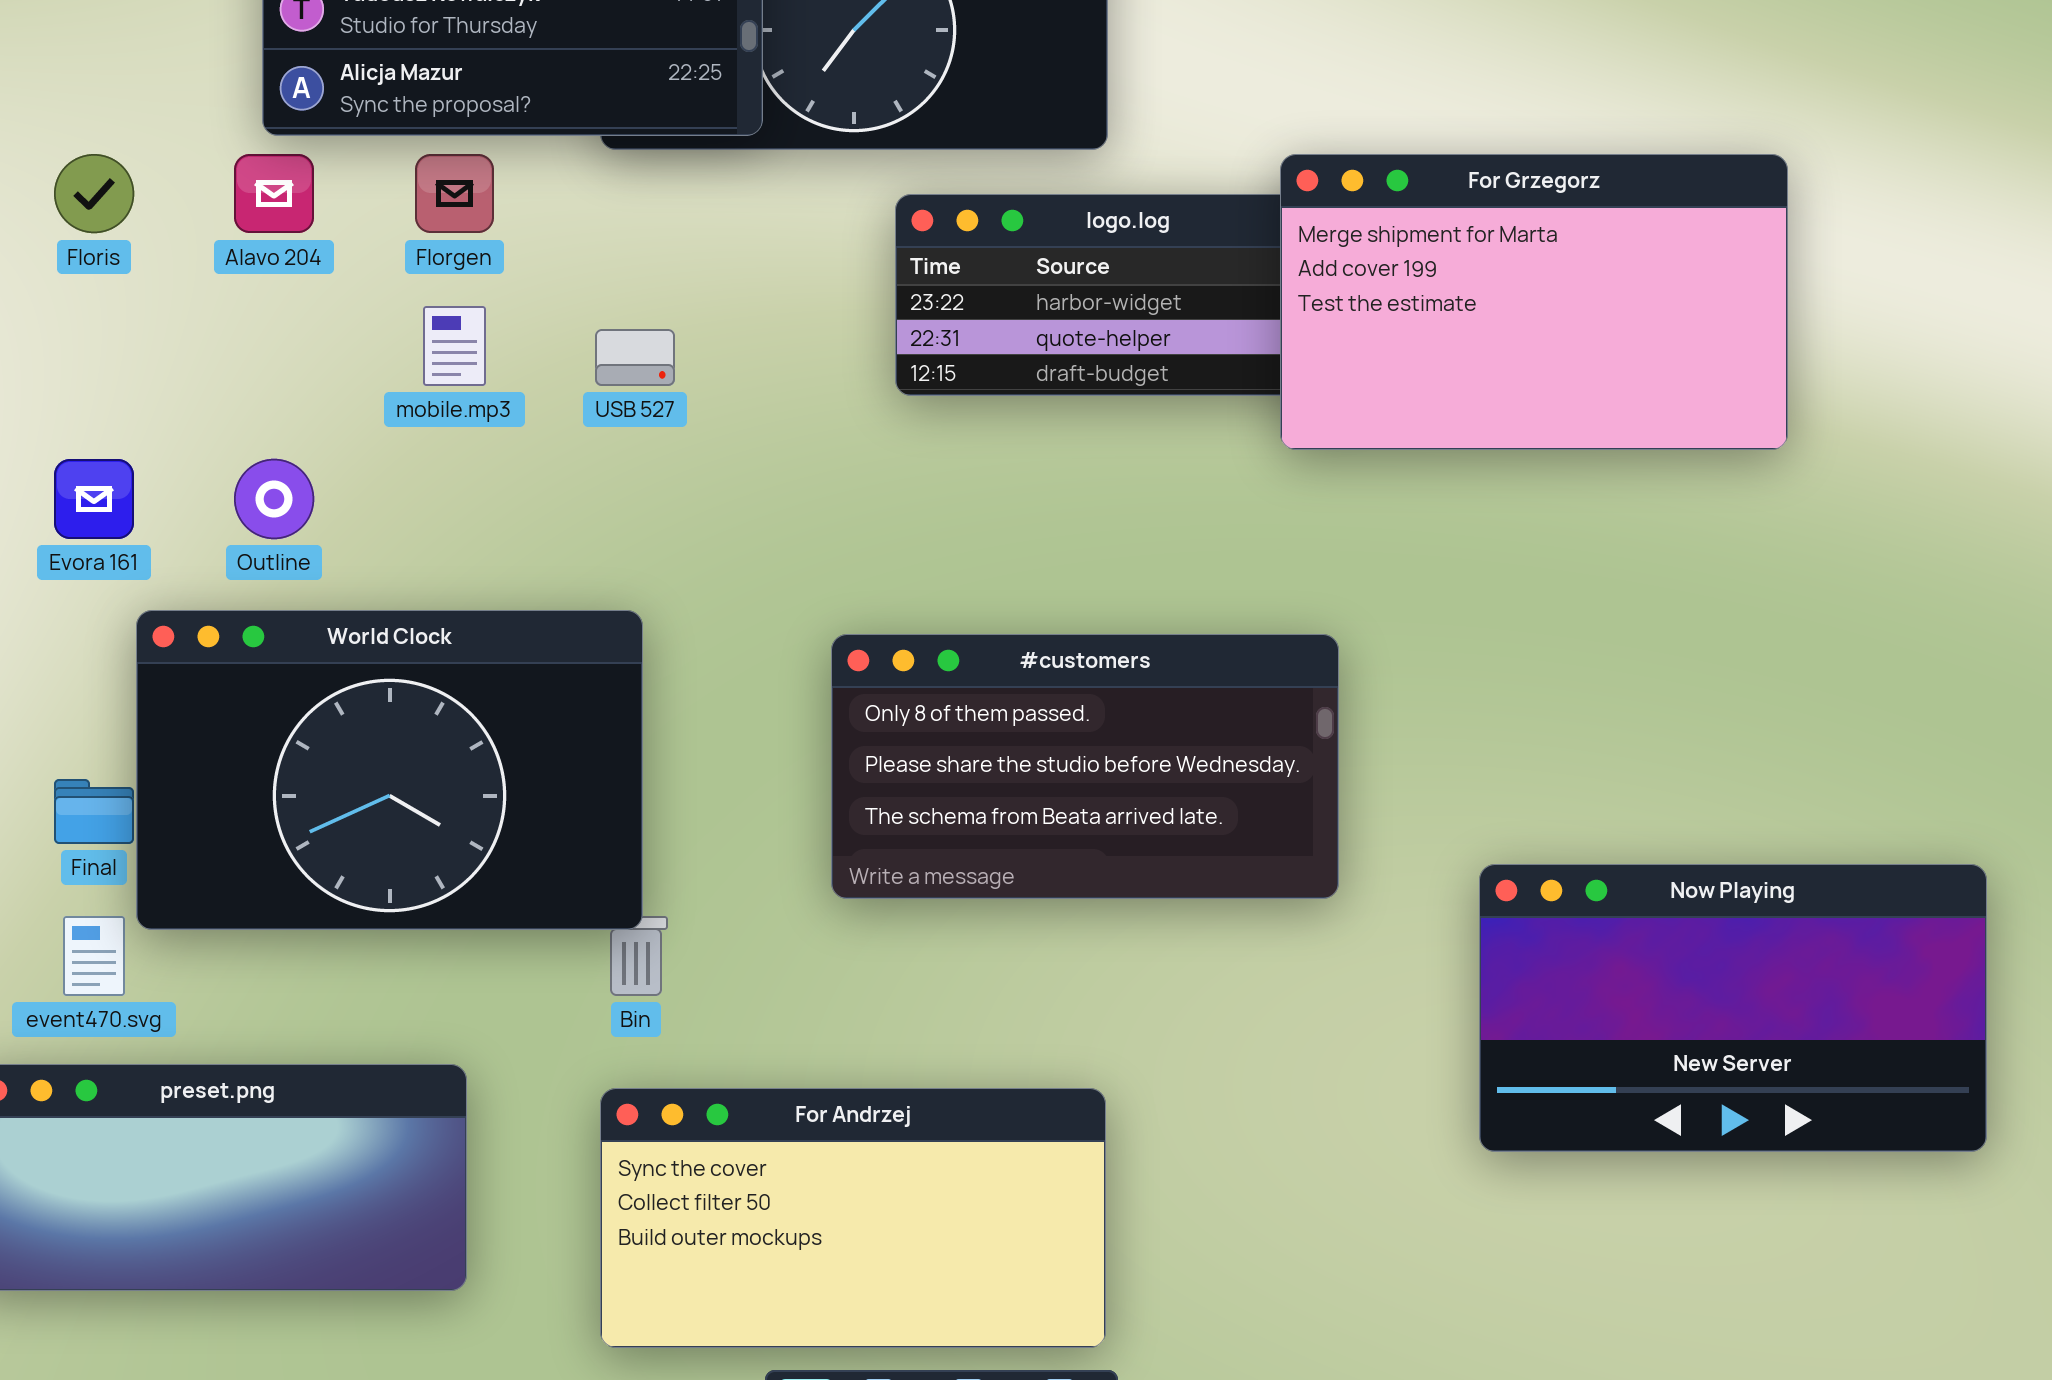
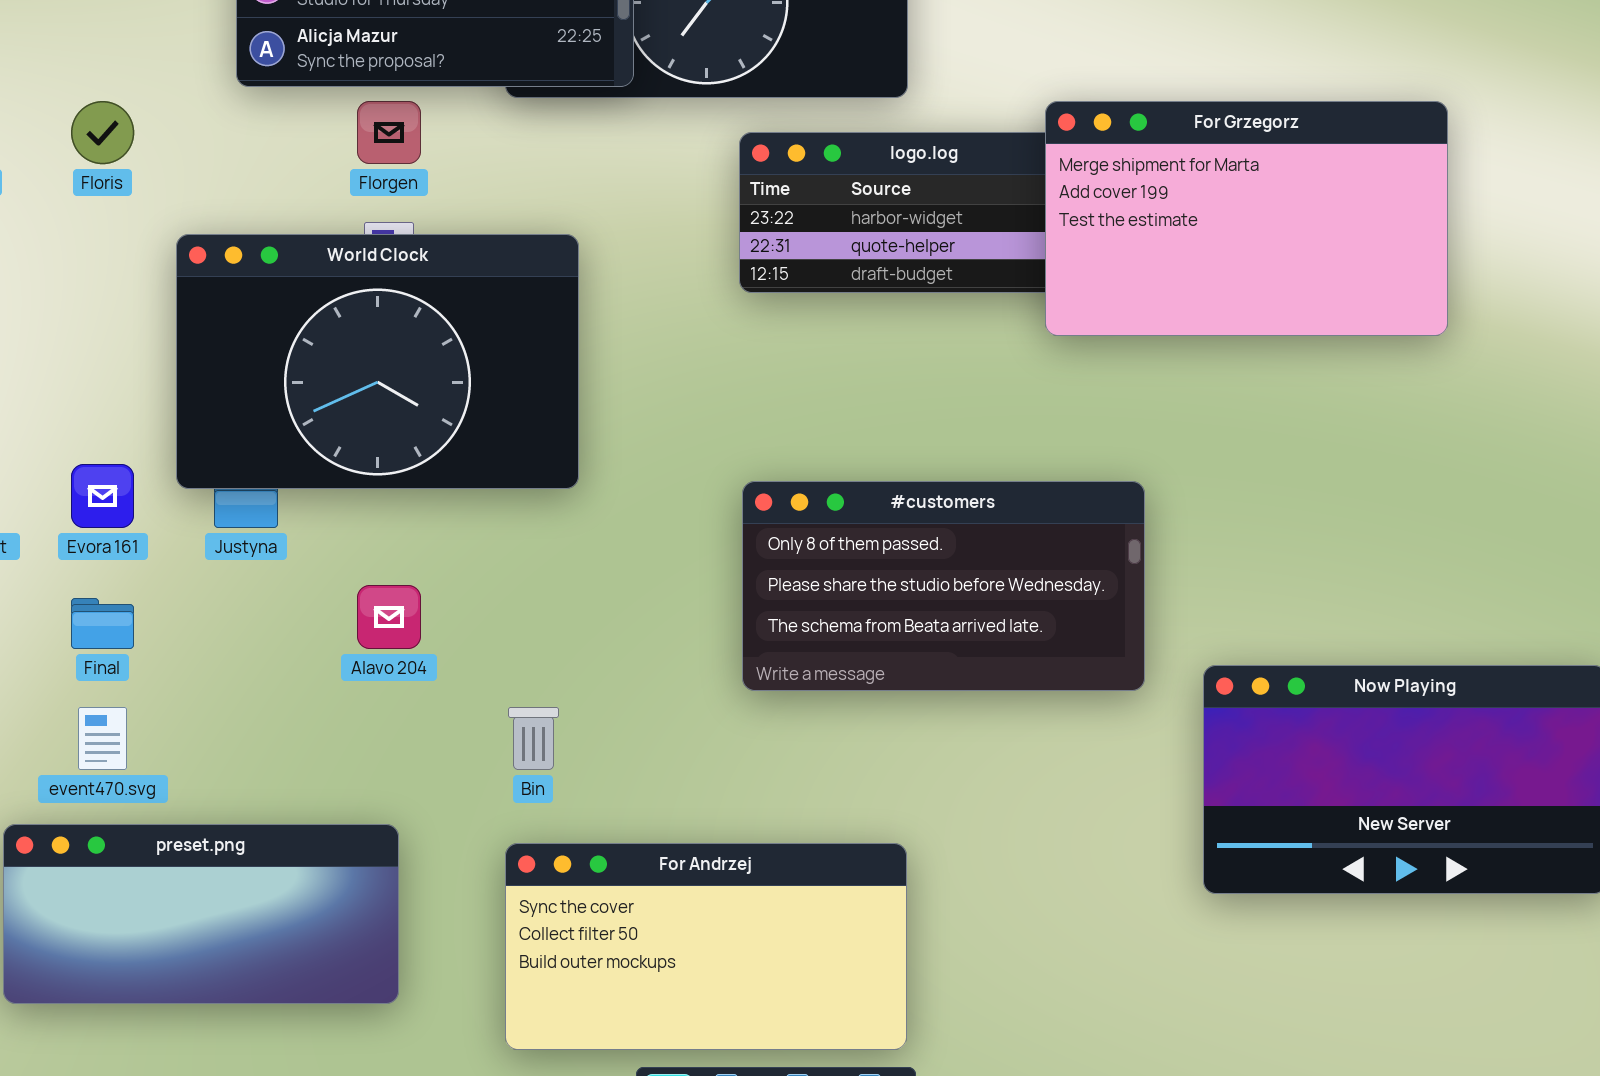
Alavo 204: [234,154,314,233] -> [357,585,421,649], moved
Evora 161: [54,459,134,539] -> [71,464,134,528], moved
World Clock: [136,610,643,930] -> [176,234,579,489], moved
#customers: [831,634,1339,899] -> [742,481,1145,691], moved

